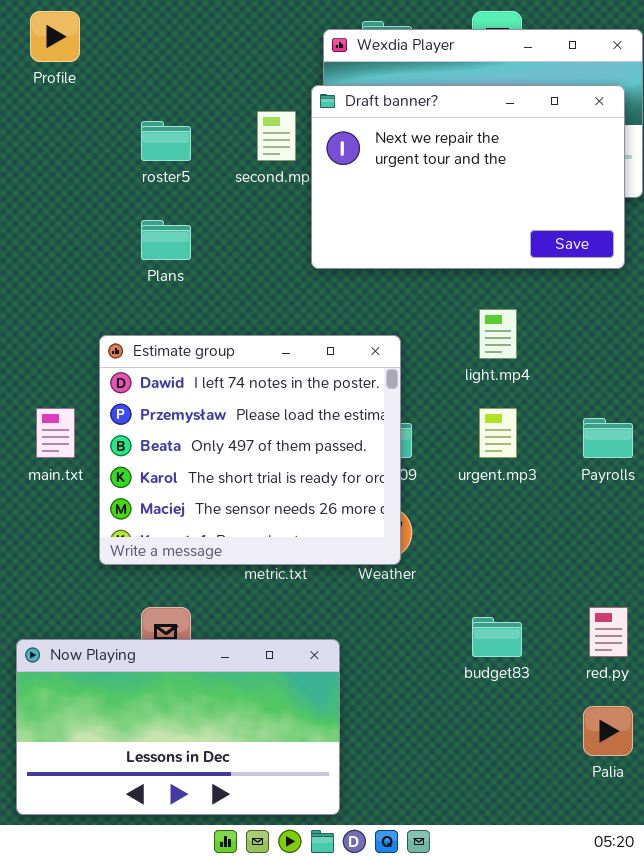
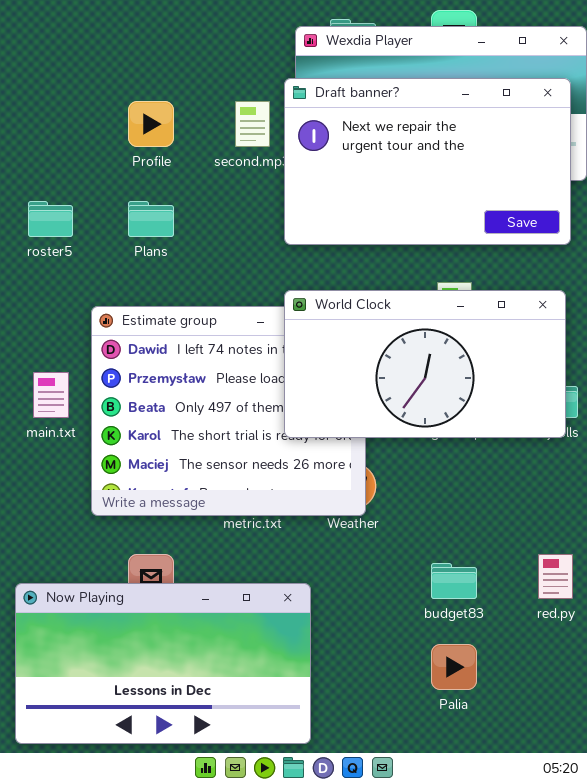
Profile: [30,11,80,62] -> [128,101,174,147], moved
roster5: [141,121,191,161] -> [28,201,73,237], moved
World Clock: none -> [284,290,566,438], opened
Palia: [583,706,633,756] -> [431,644,477,690], moved

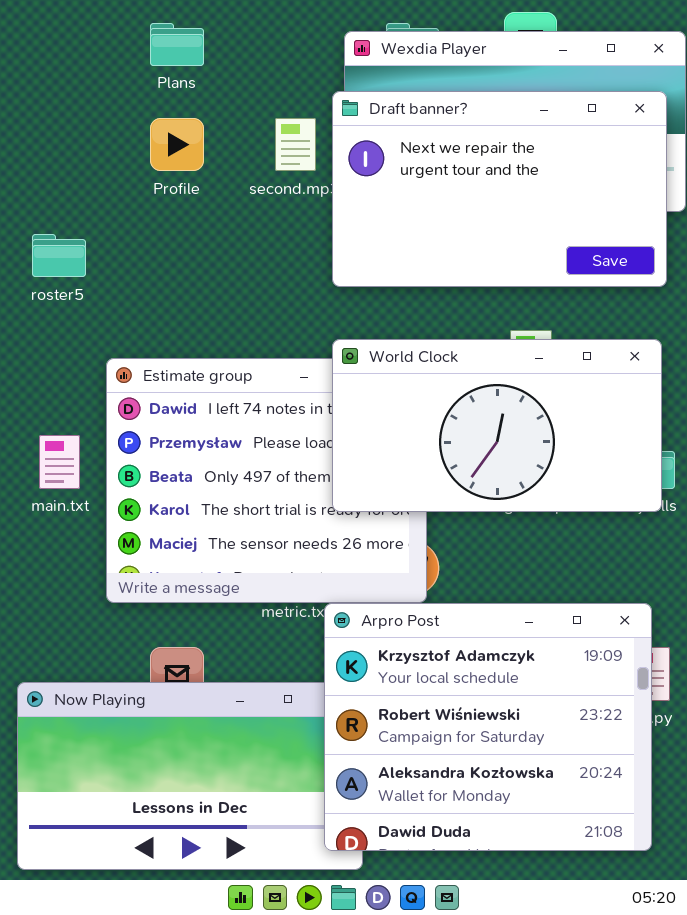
Plans: [128,201,174,237] -> [150,23,204,66], moved
Arpro Post: none -> [324,603,652,851], opened

